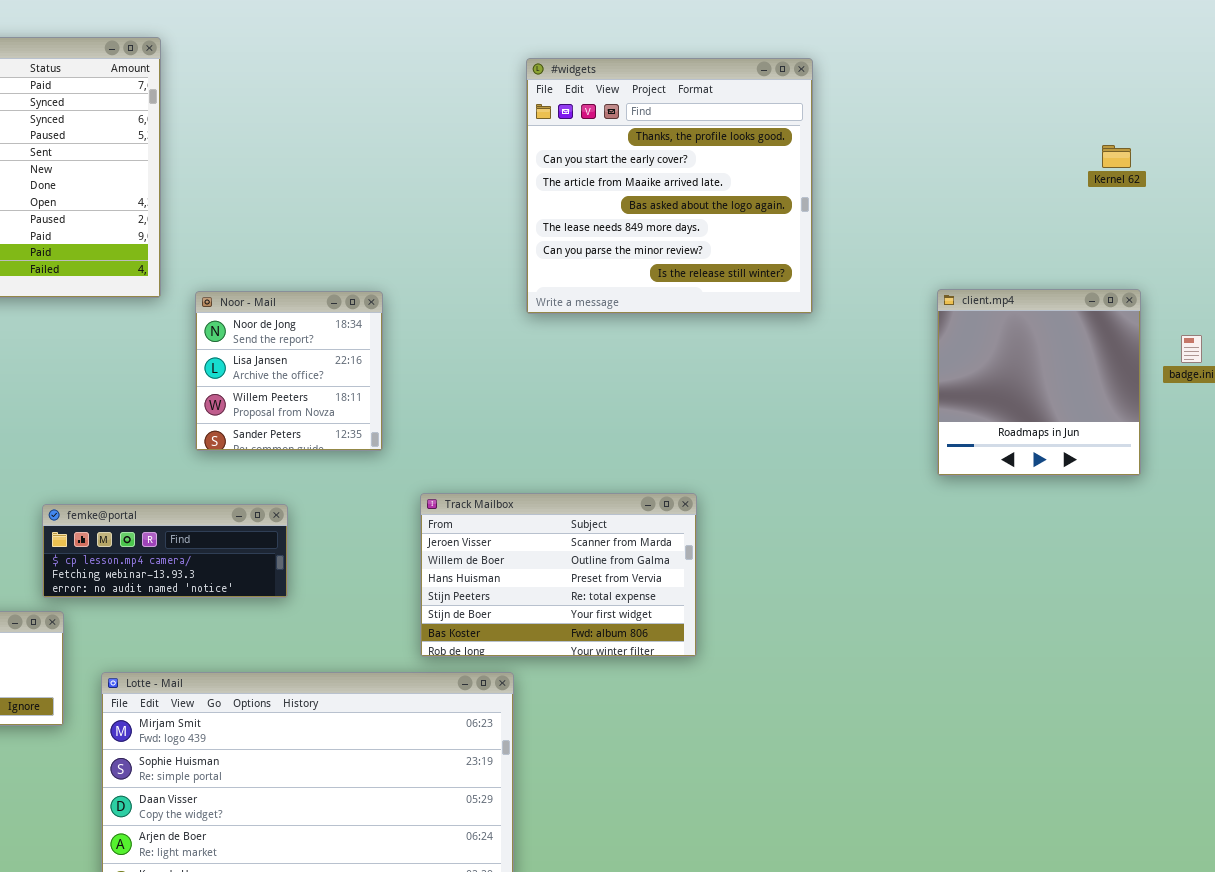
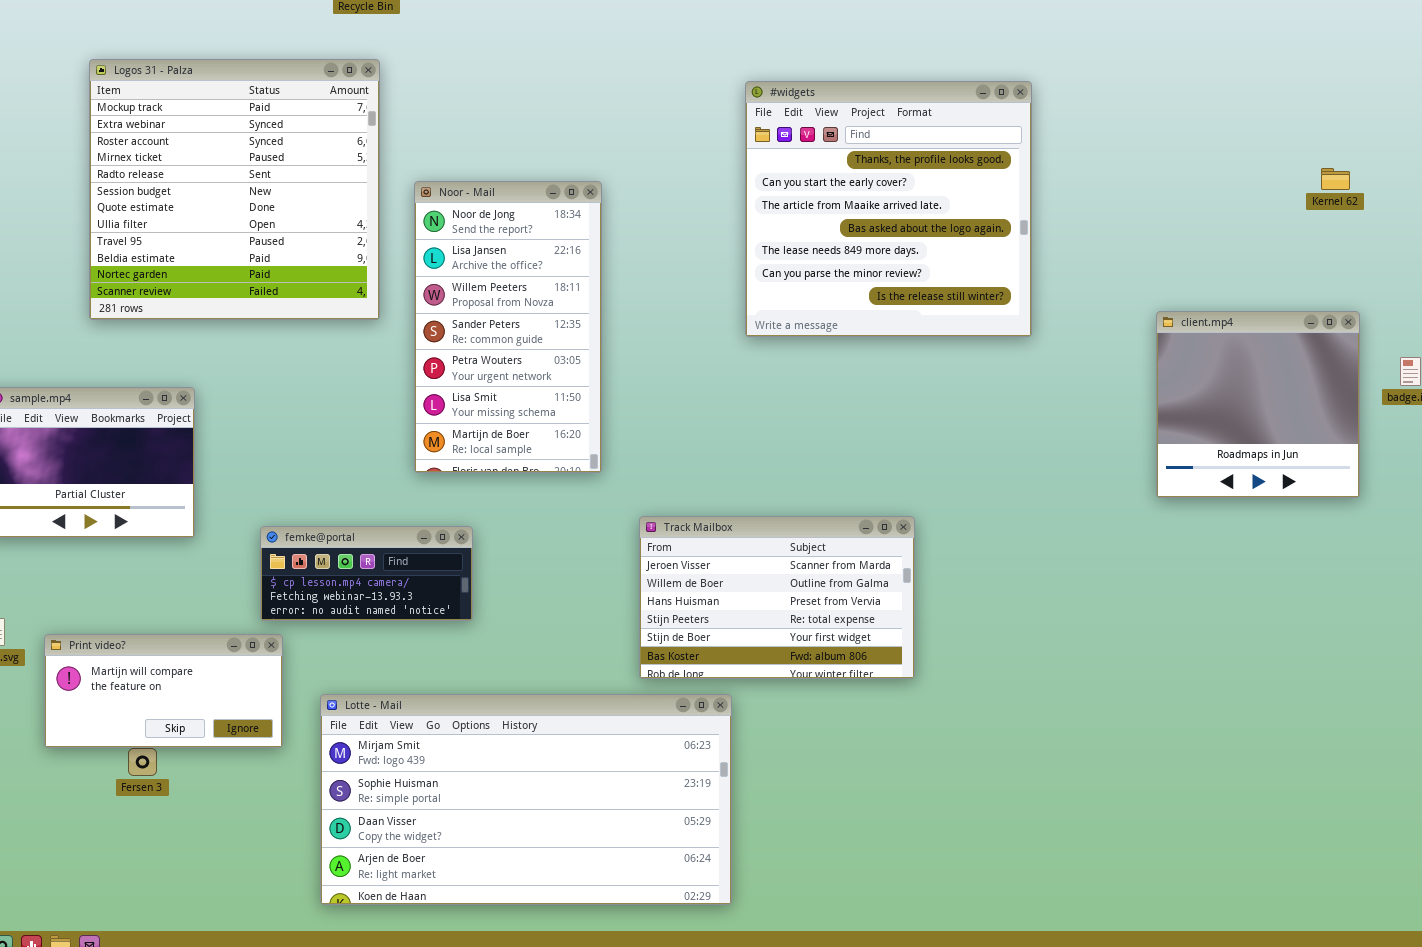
Noor - Mail: [195,291,383,451] -> [414,181,602,473], resized
femke@portal: [42,504,288,598] -> [260,526,473,621], resized

